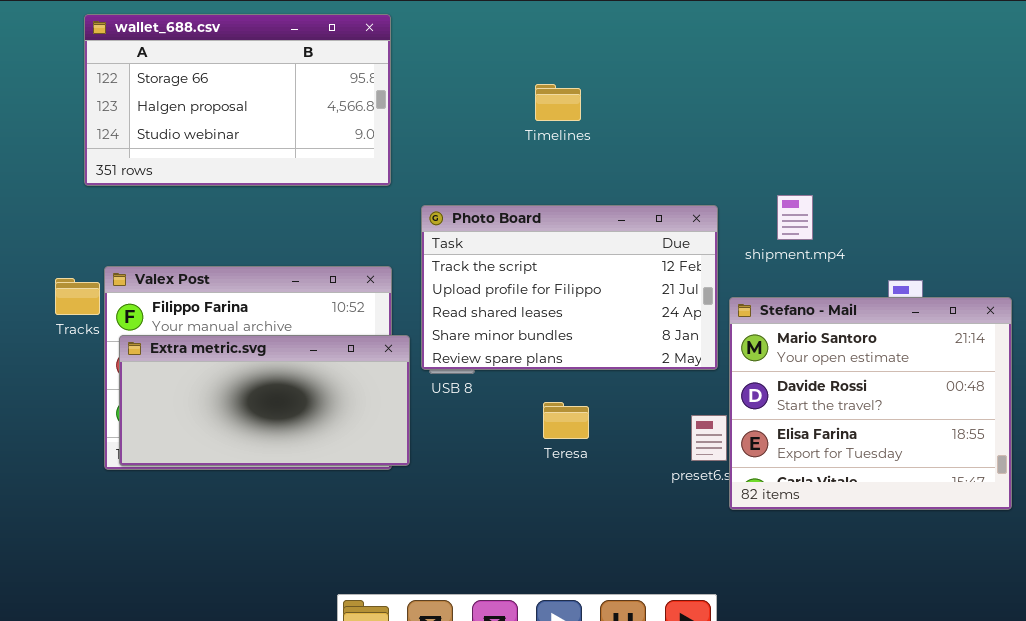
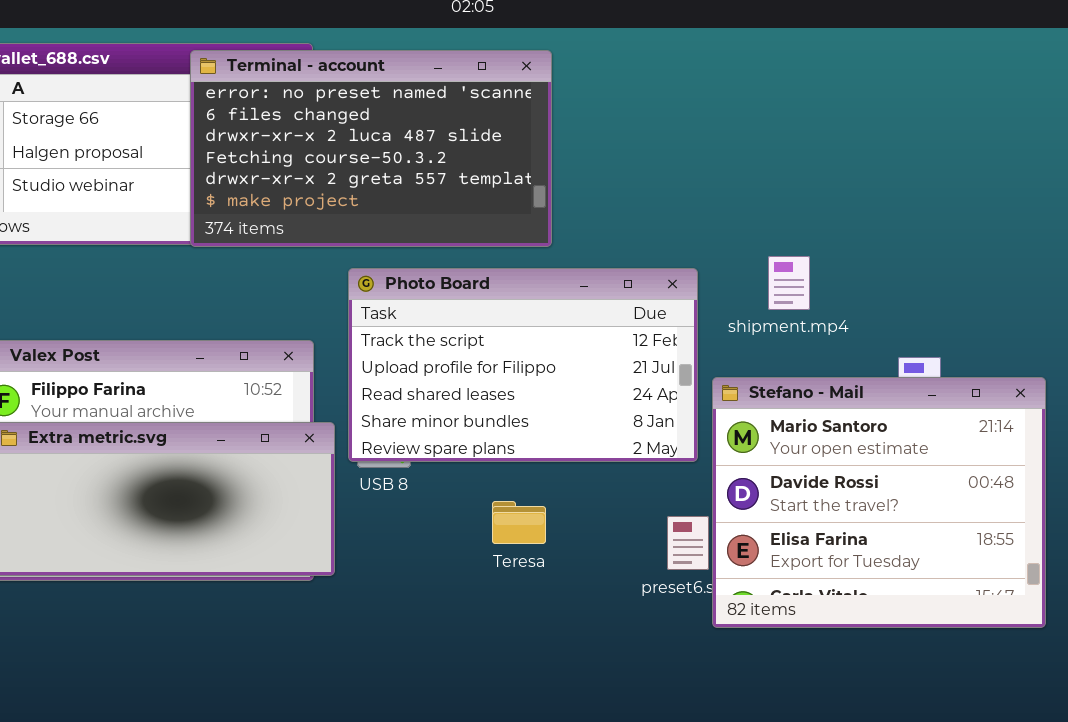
Terminal - account: none -> [190,50,552,247], opened

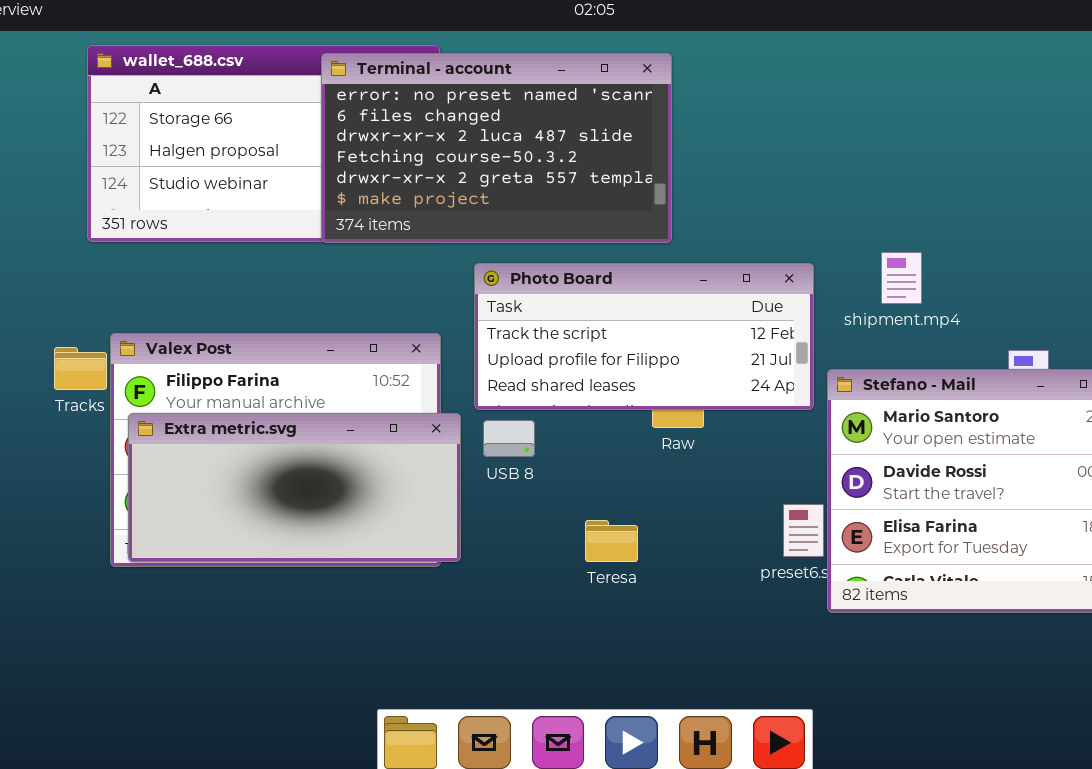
Photo Board: [348,268,698,462] -> [474,263,814,410], resized
Teresa: [492,501,546,544] -> [585,520,638,562], moved

